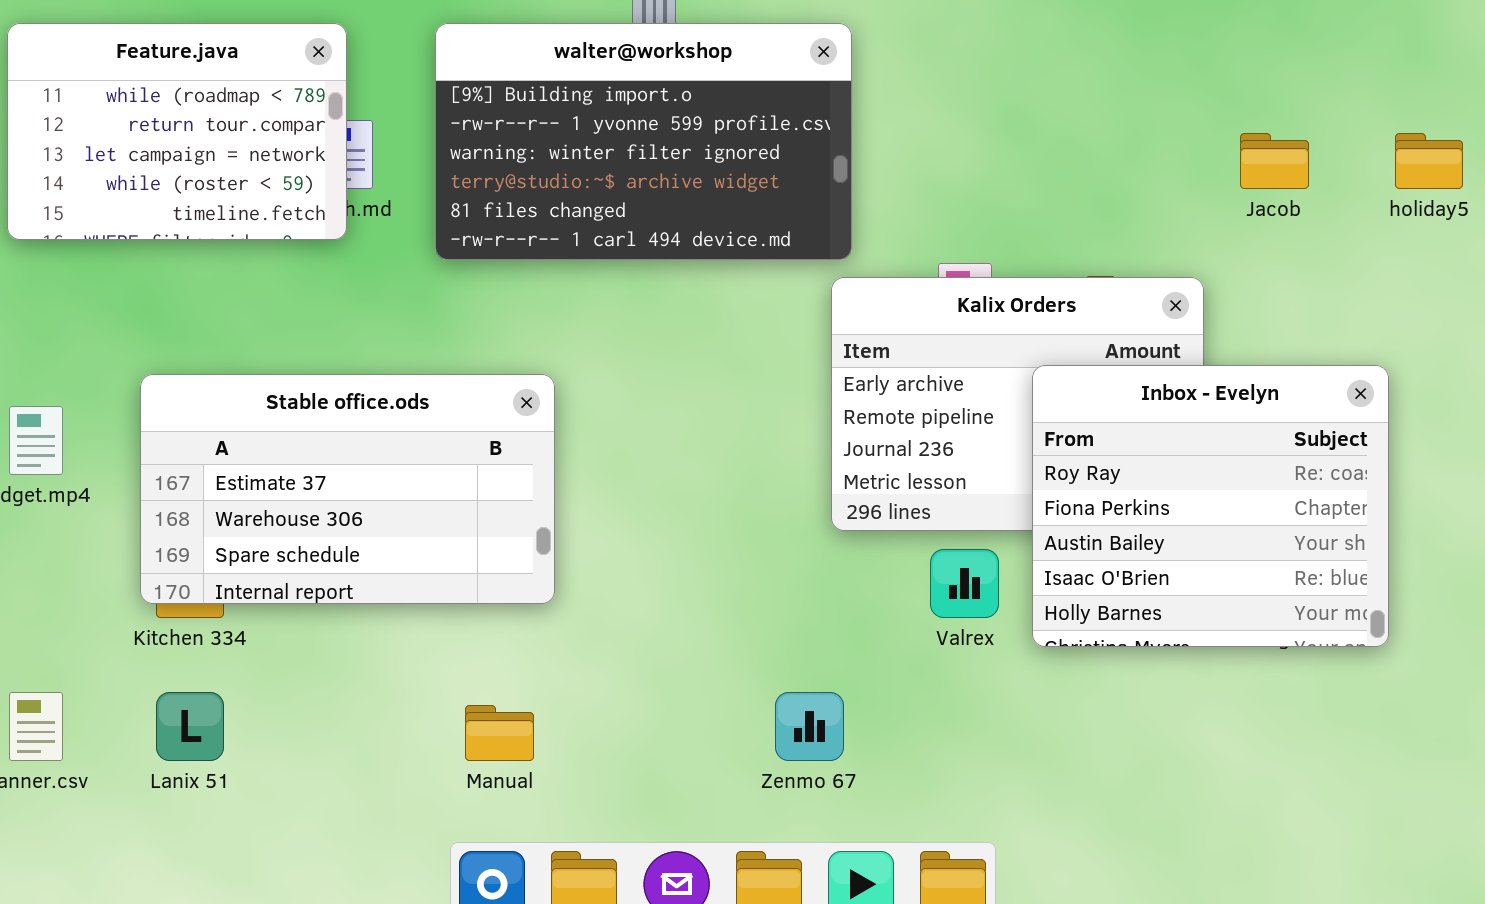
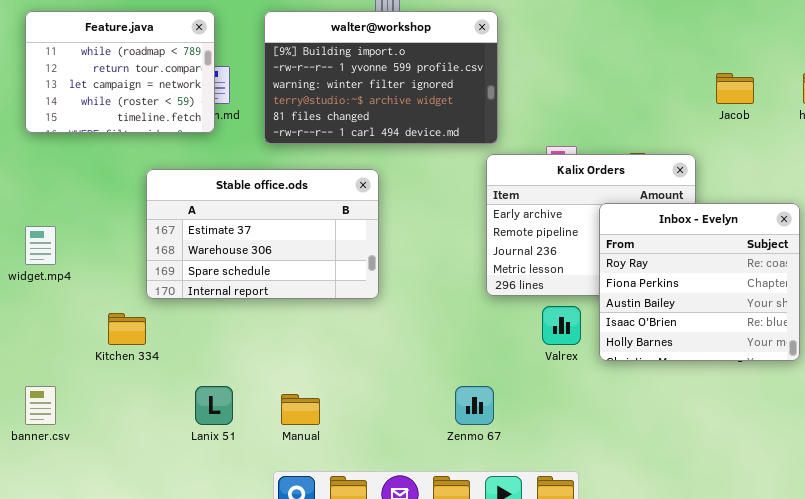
Stable office.ods: [140,374,555,604] -> [146,169,379,299], moved
Lanix 51: [156,692,224,761] -> [195,386,233,425], moved

